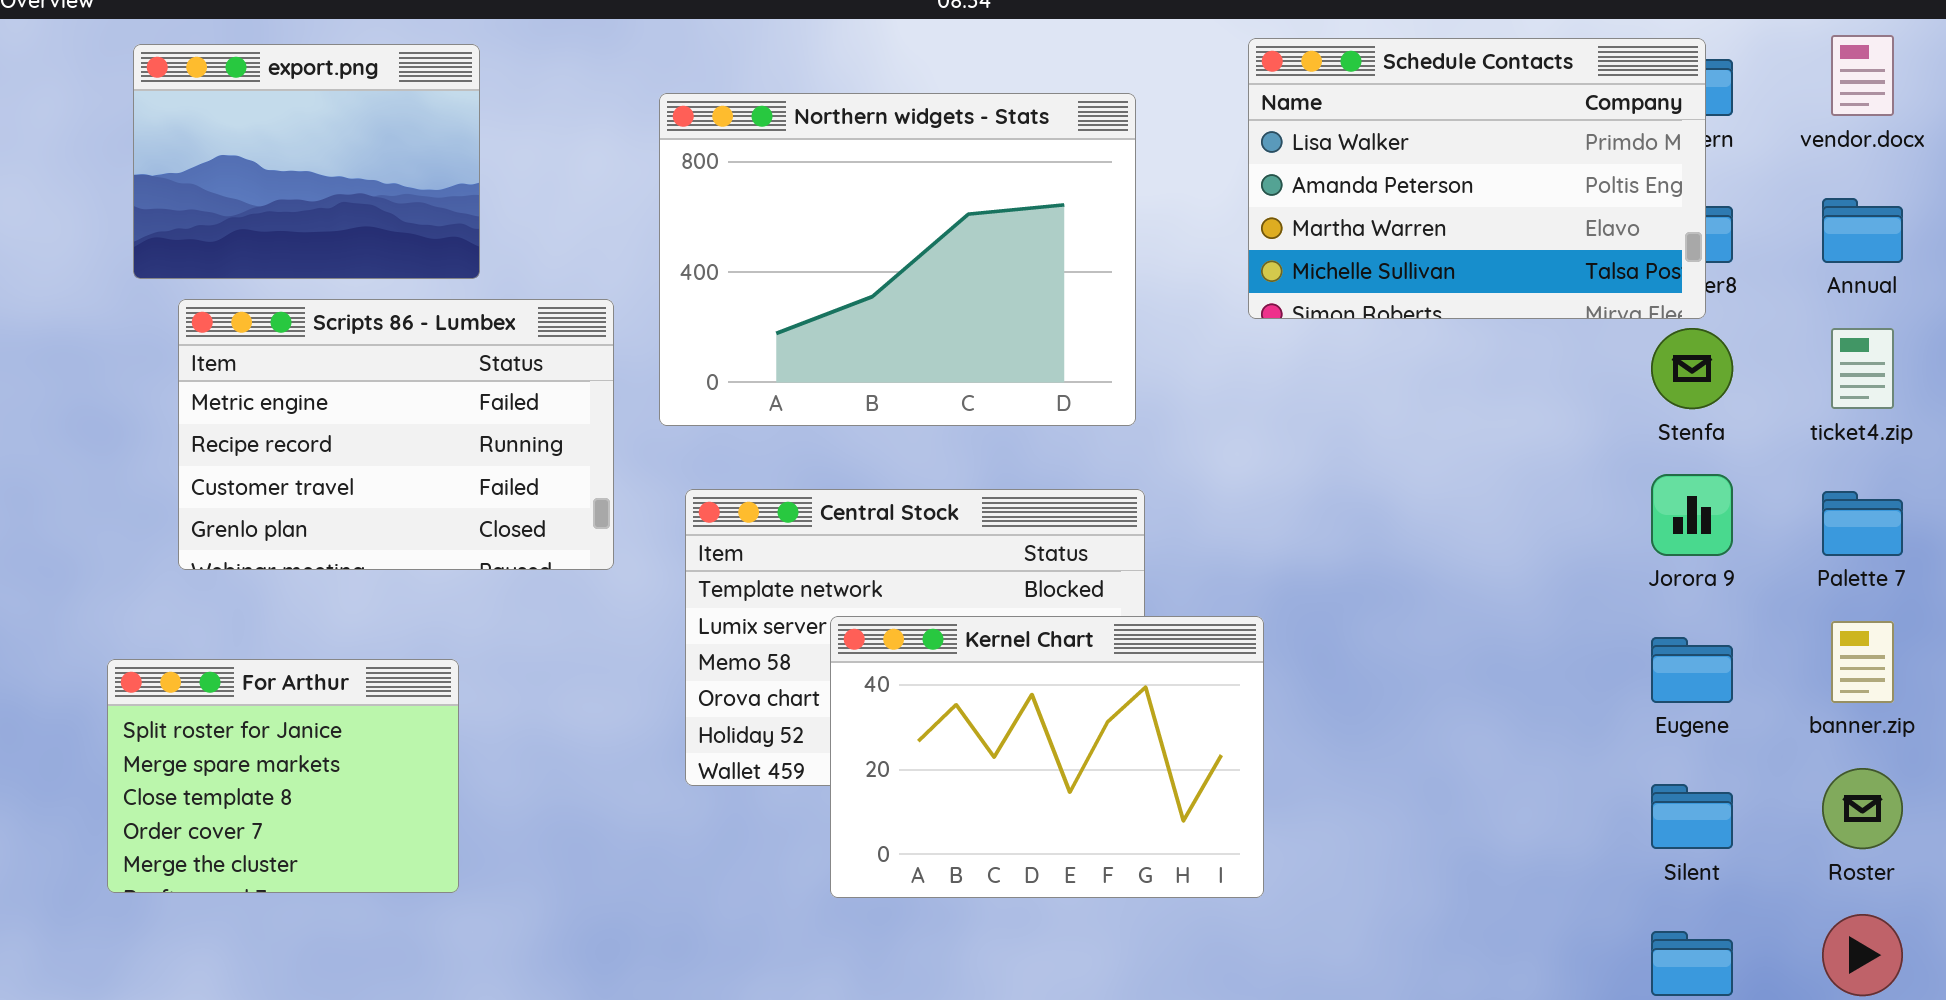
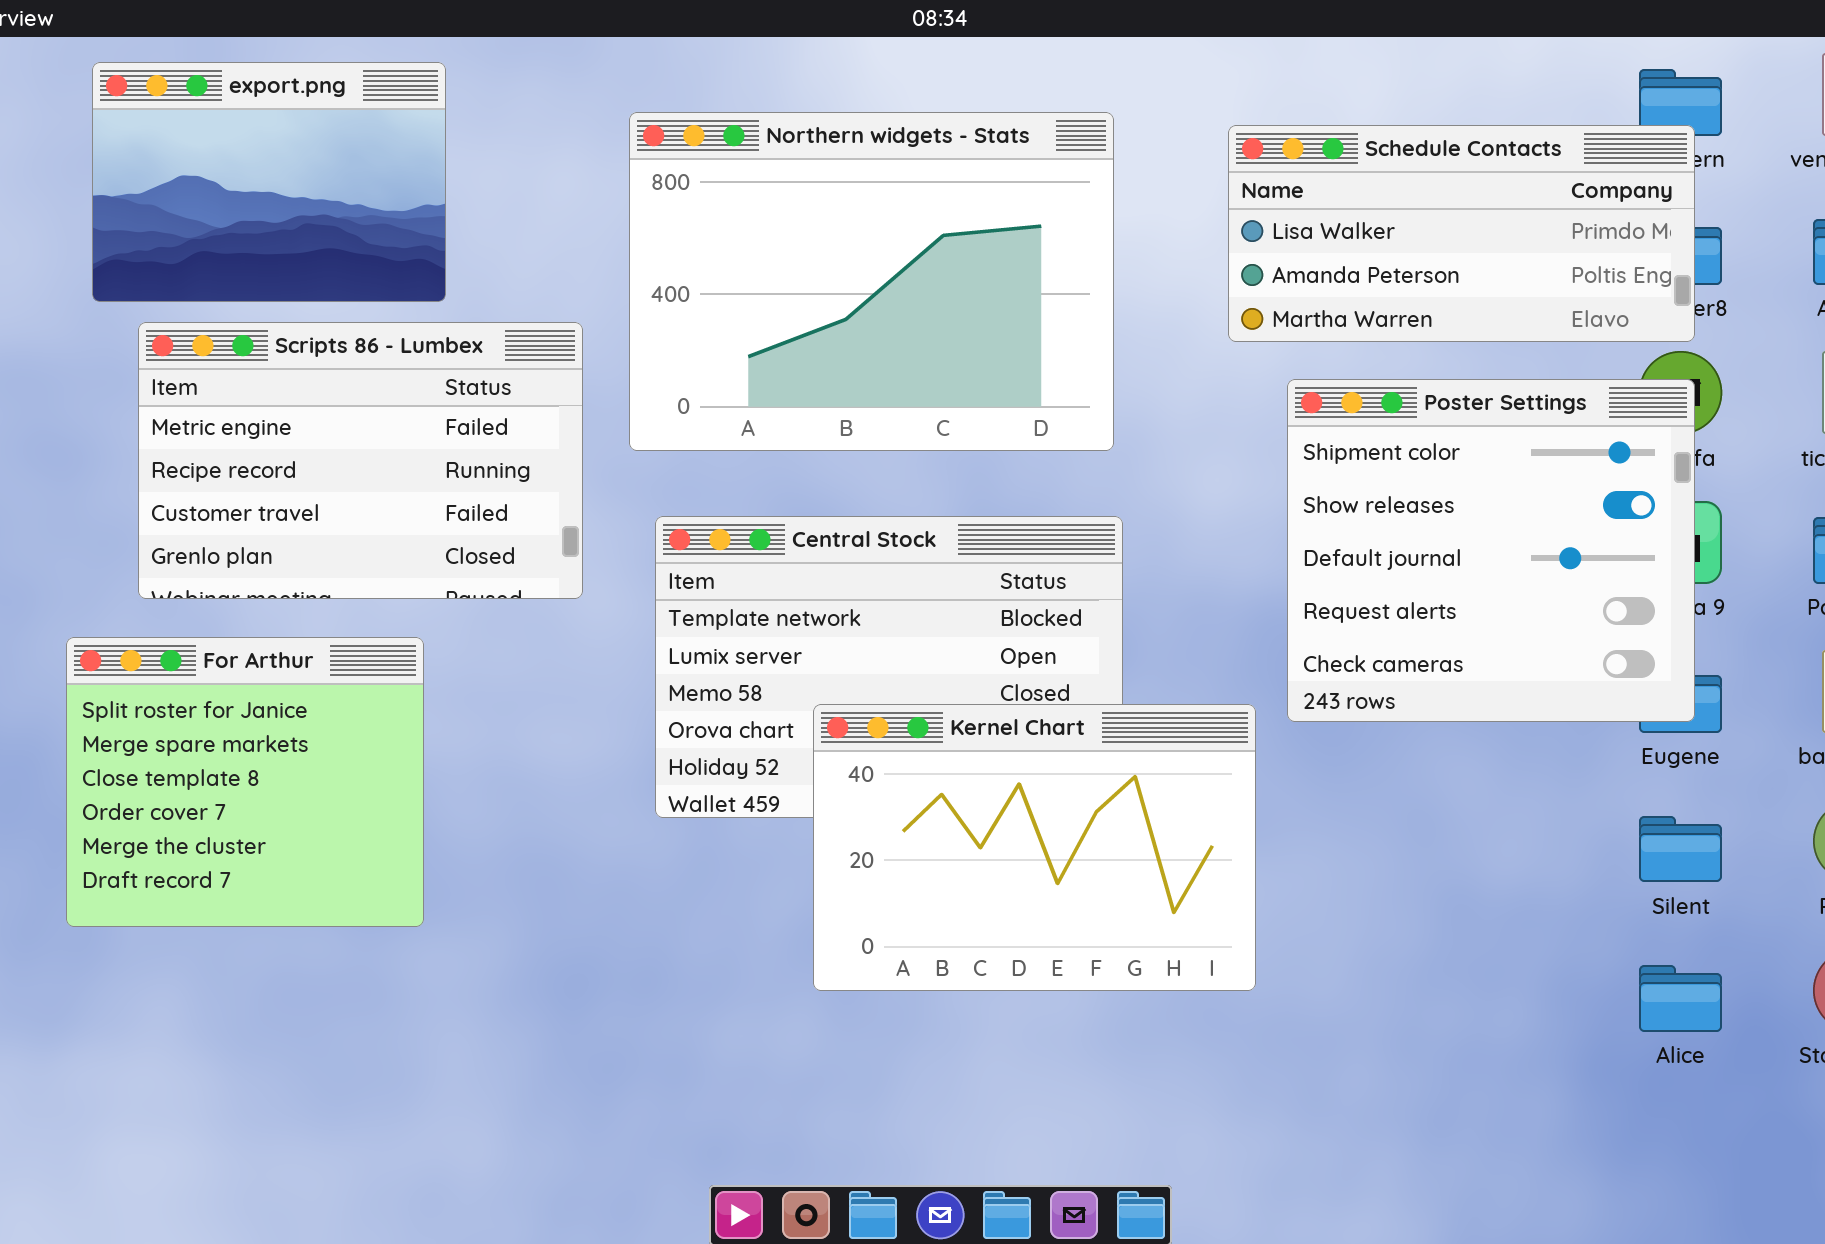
Schedule Contacts: [1248,38,1706,319] -> [1228,125,1695,342], resized
Poster Settings: none -> [1287,379,1695,722], opened
Kernel Chart: [830,616,1264,898] -> [813,704,1256,991], moved
For Arthur: [107,659,459,893] -> [66,637,424,927], resized

